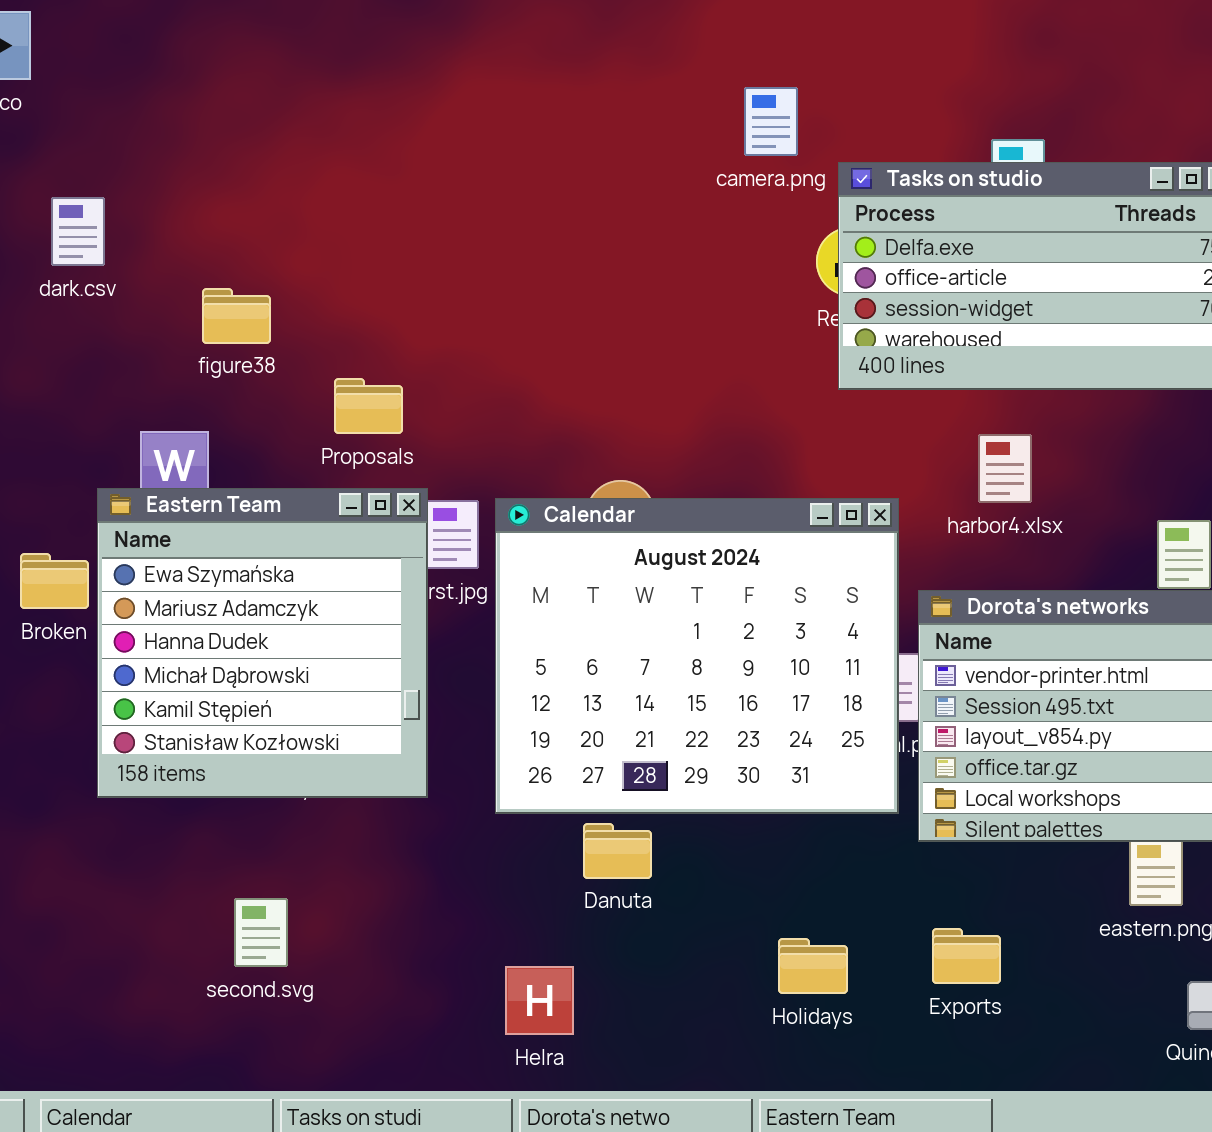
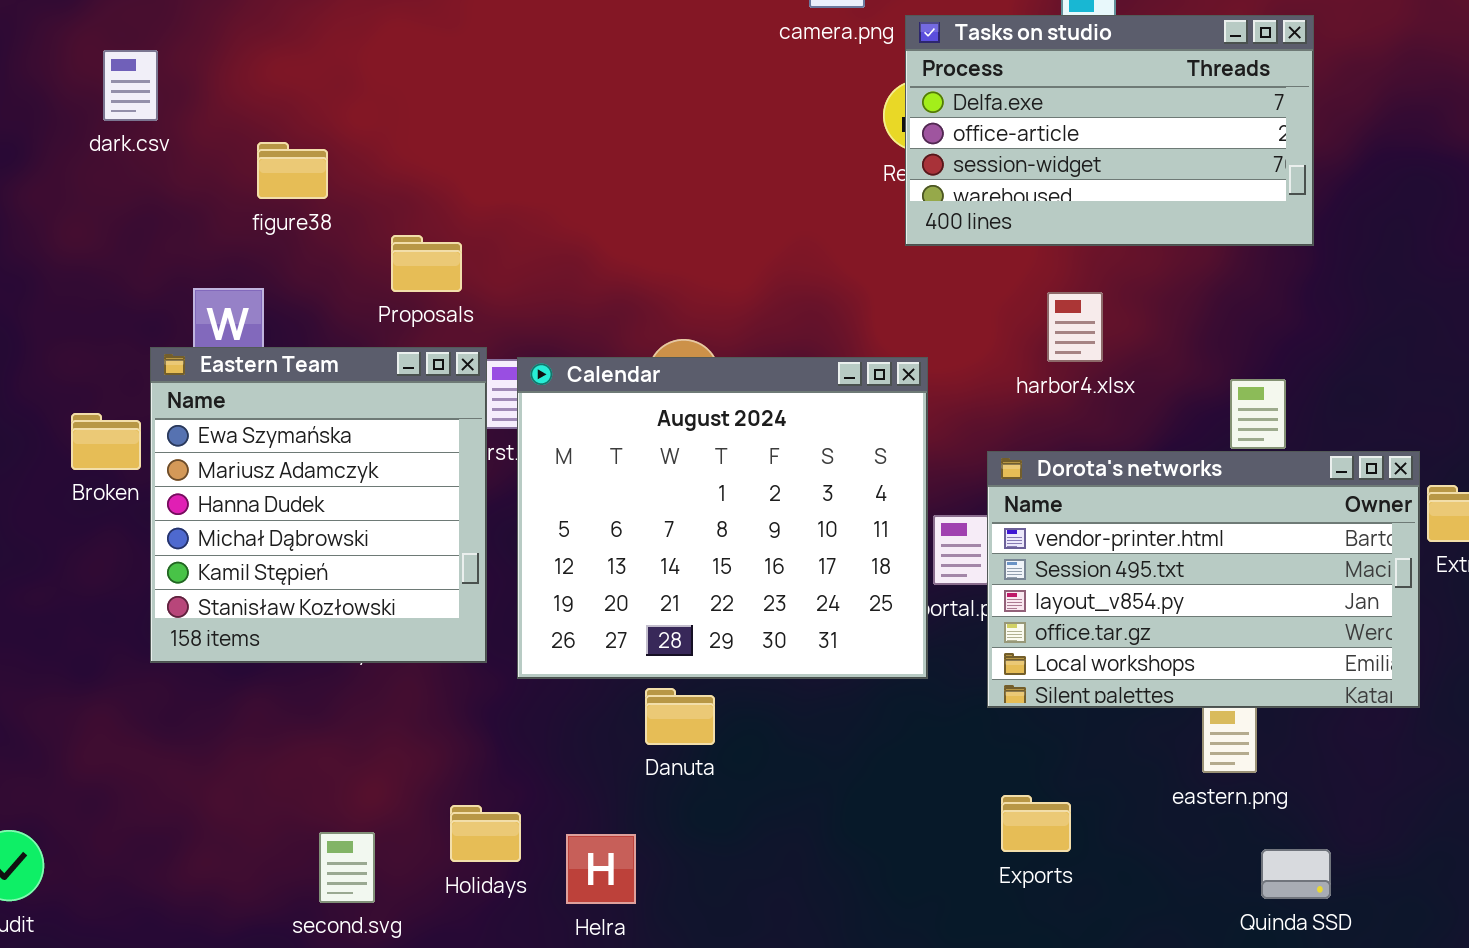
Calendar: [495,498,899,814] -> [517,357,928,679], moved
second.svg: [234,898,288,967] -> [319,832,375,903], moved
Holidays: [778,938,848,994] -> [450,805,521,862], moved

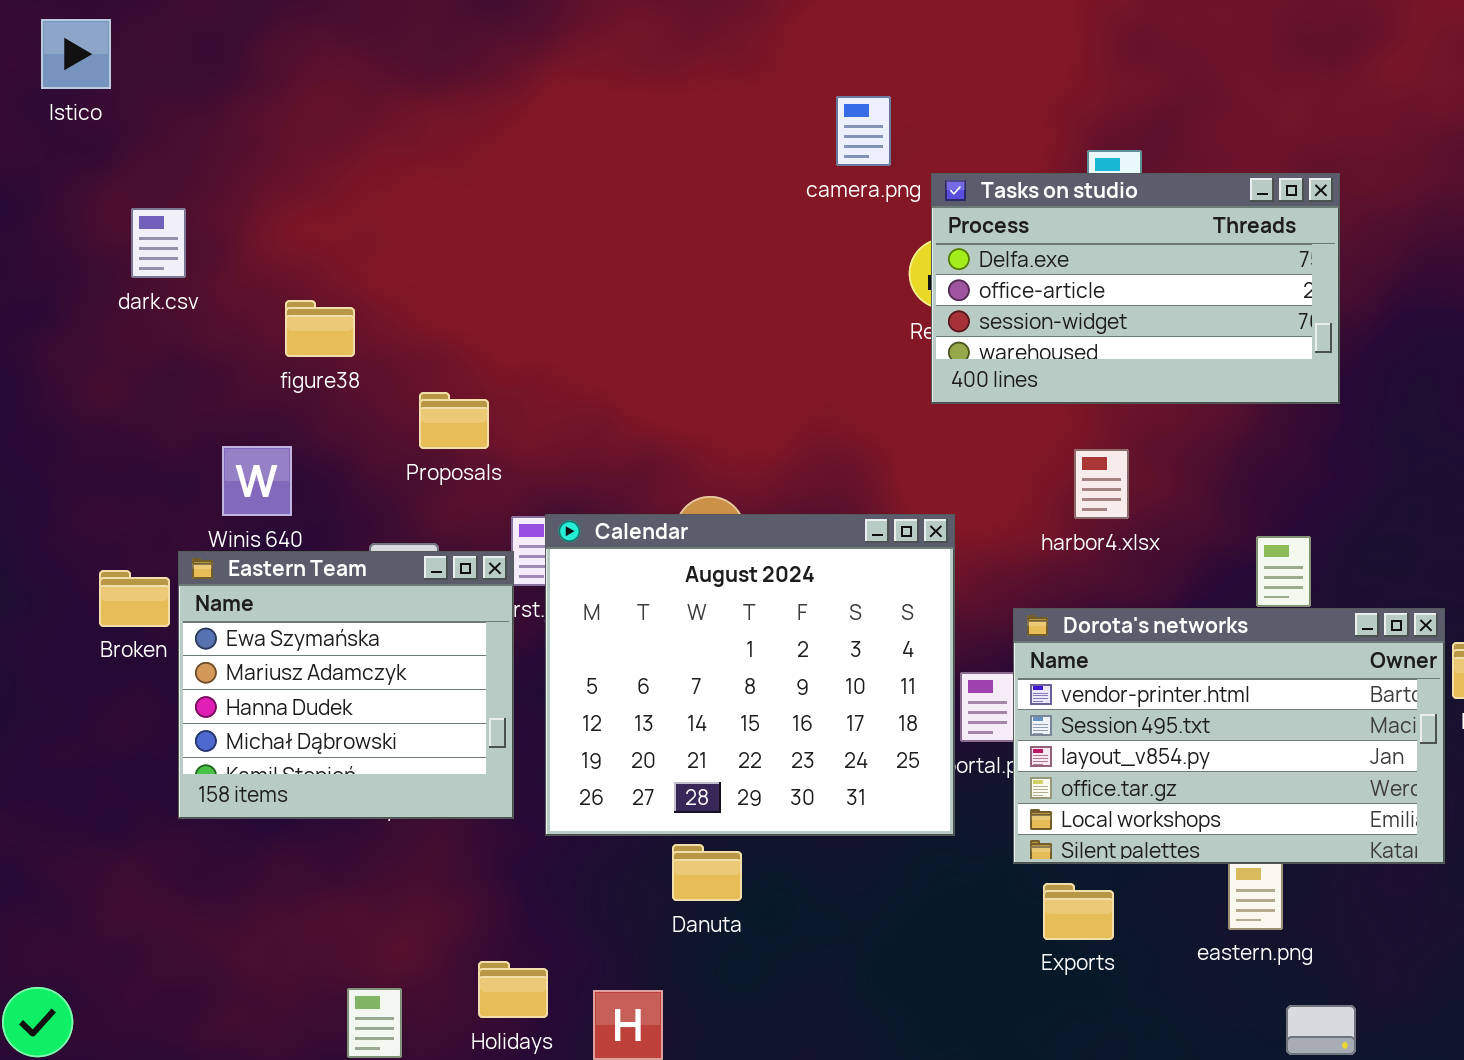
Eastern Team: [150,347,487,663] -> [178,551,514,819], resized
Exports: [1001,795,1071,852] -> [1043,883,1114,940], moved

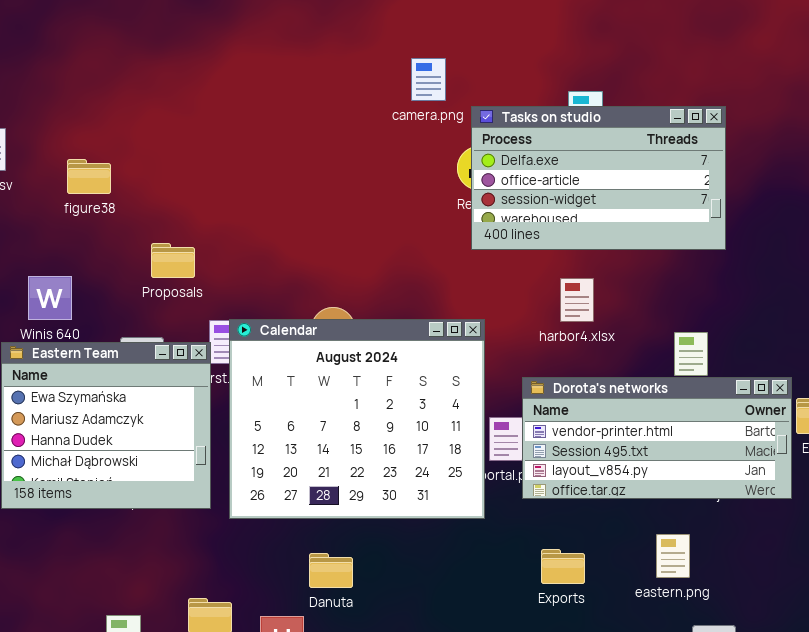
figure38: [285,300,355,357] -> [67,159,111,194], moved
Dorota's networks: [1013,608,1445,864] -> [522,377,792,499], resized
Danuta: [672,844,742,901] -> [309,553,353,588], moved

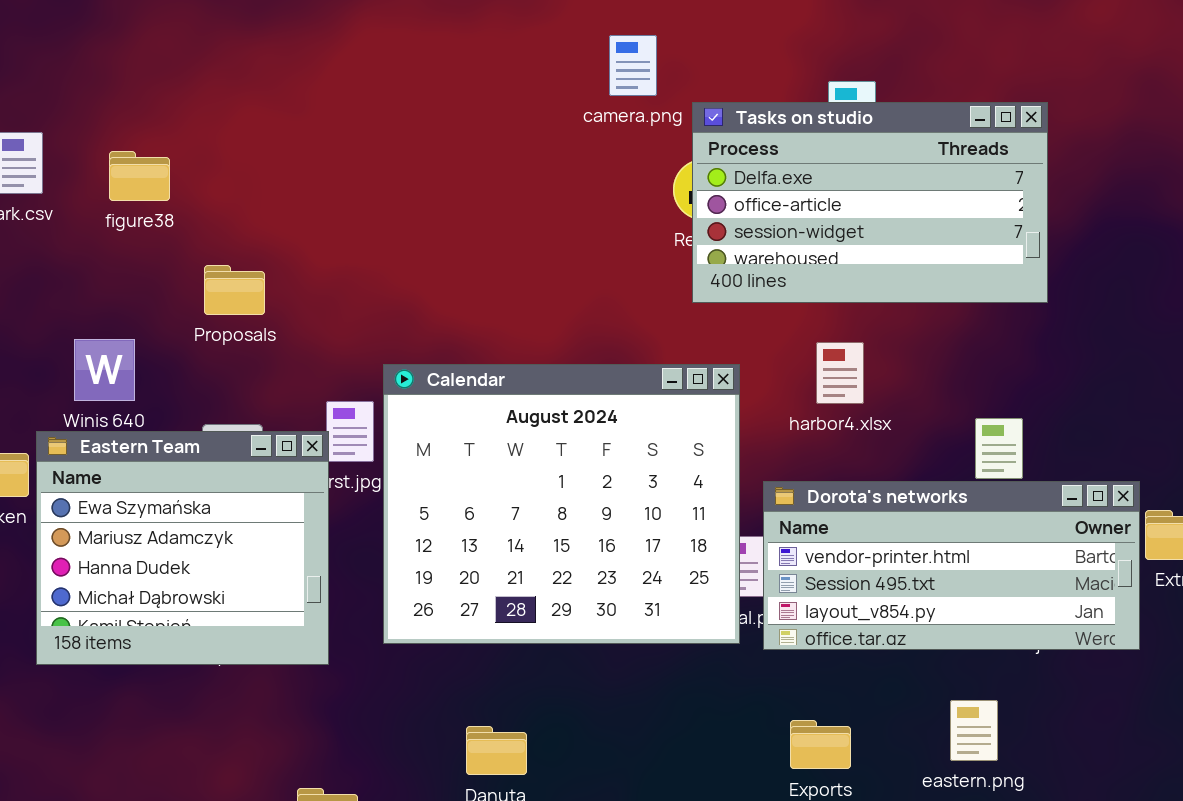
figure38: [67,159,111,194] -> [109,151,170,201], moved
Proposals: [151,243,195,278] -> [204,265,265,315], moved
Calendar: [229,319,485,519] -> [383,364,740,644], moved

